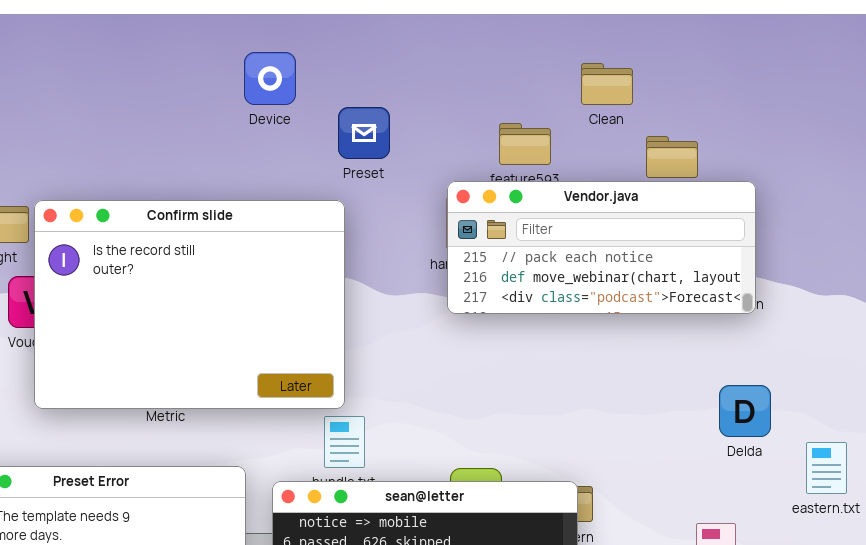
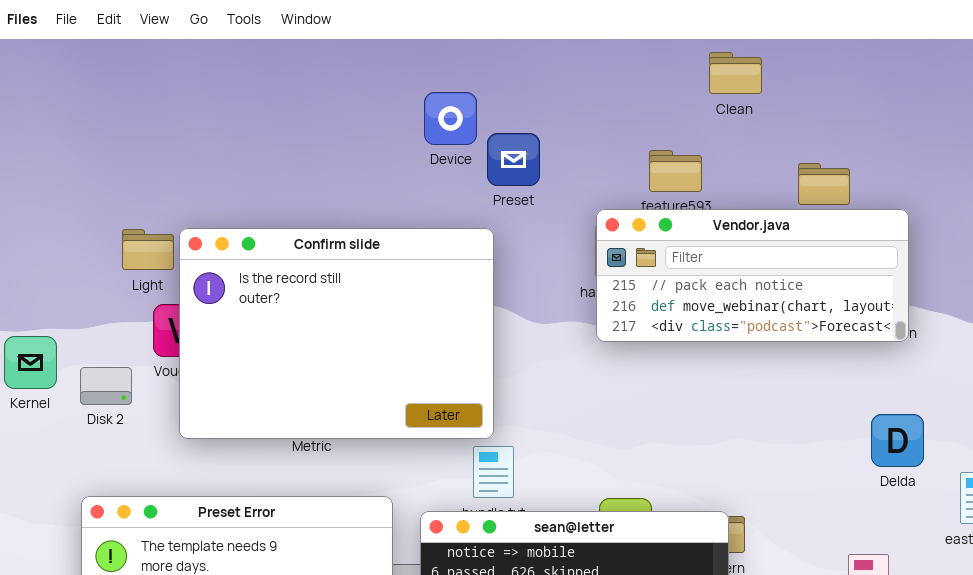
Device: [244,52,296,105] -> [424,92,477,145], moved
Clean: [581,63,633,105] -> [709,52,762,94], moved

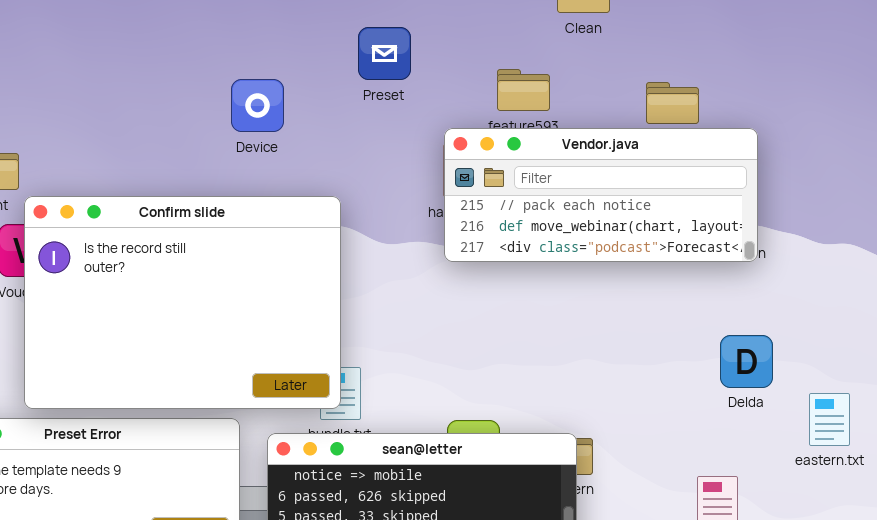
Device: [424,92,477,145] -> [231,79,284,132], moved
Preset: [487,133,540,186] -> [358,27,411,80], moved
Confirm slide: [179,228,494,439] -> [24,196,341,409], moved

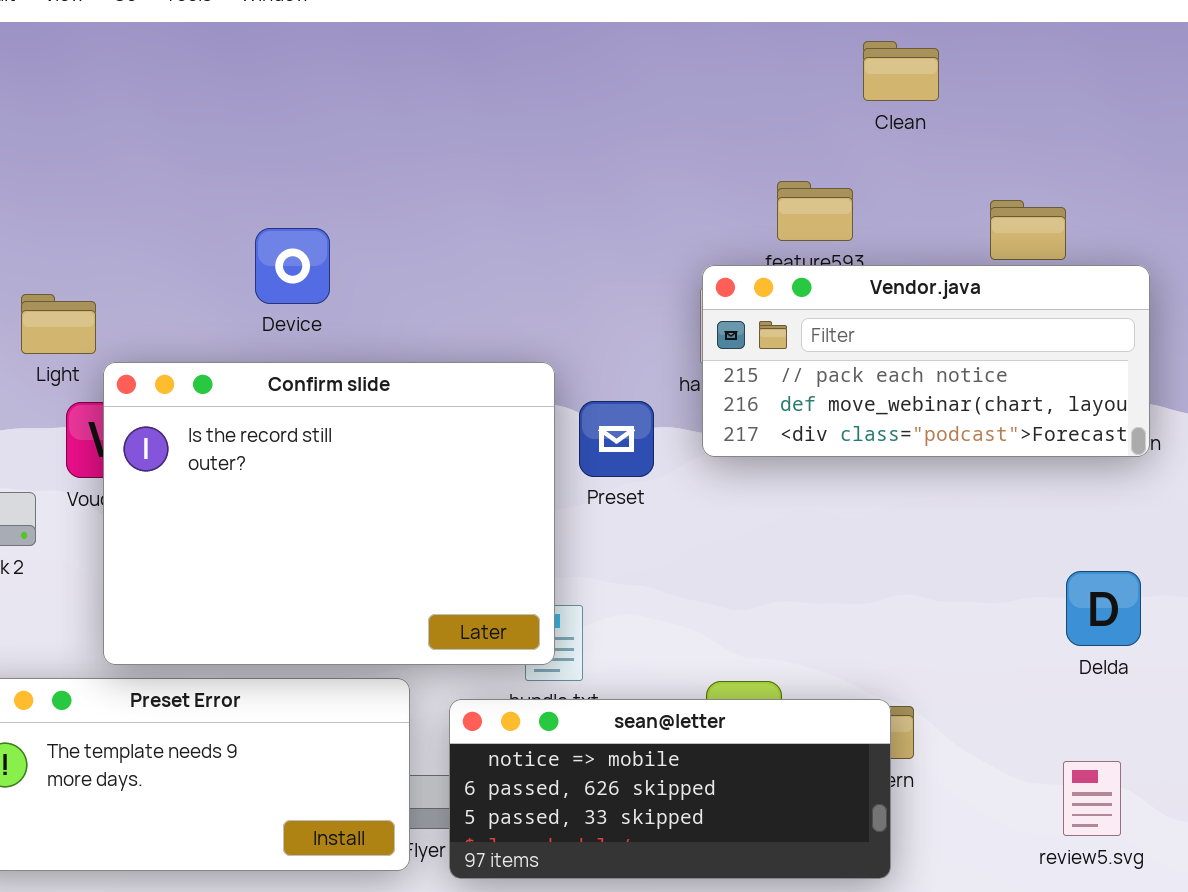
Preset: [358,27,411,80] -> [579,401,654,477], moved
Device: [231,79,284,132] -> [255,228,330,304], moved
Delda: [720,335,773,388] -> [1066,571,1141,646], moved

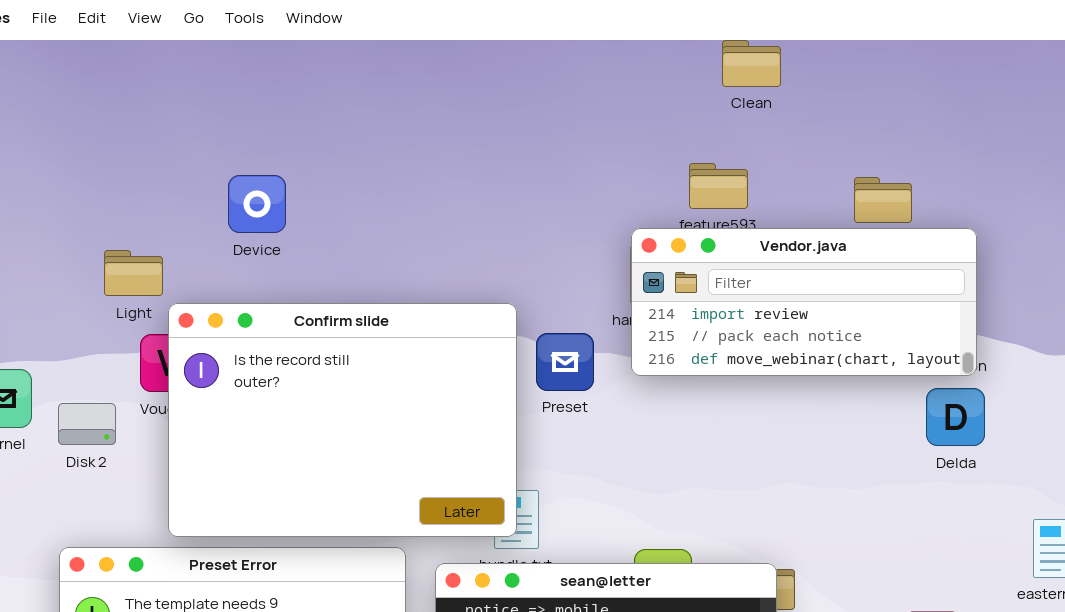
Clean: [863,41,939,101] -> [722,40,781,87], moved
Device: [255,228,330,304] -> [228,175,286,233], moved
Vendor.java: [702,265,1150,457] -> [631,228,977,376], scrolled up 1 row
Delda: [1066,571,1141,646] -> [926,388,985,446], moved

